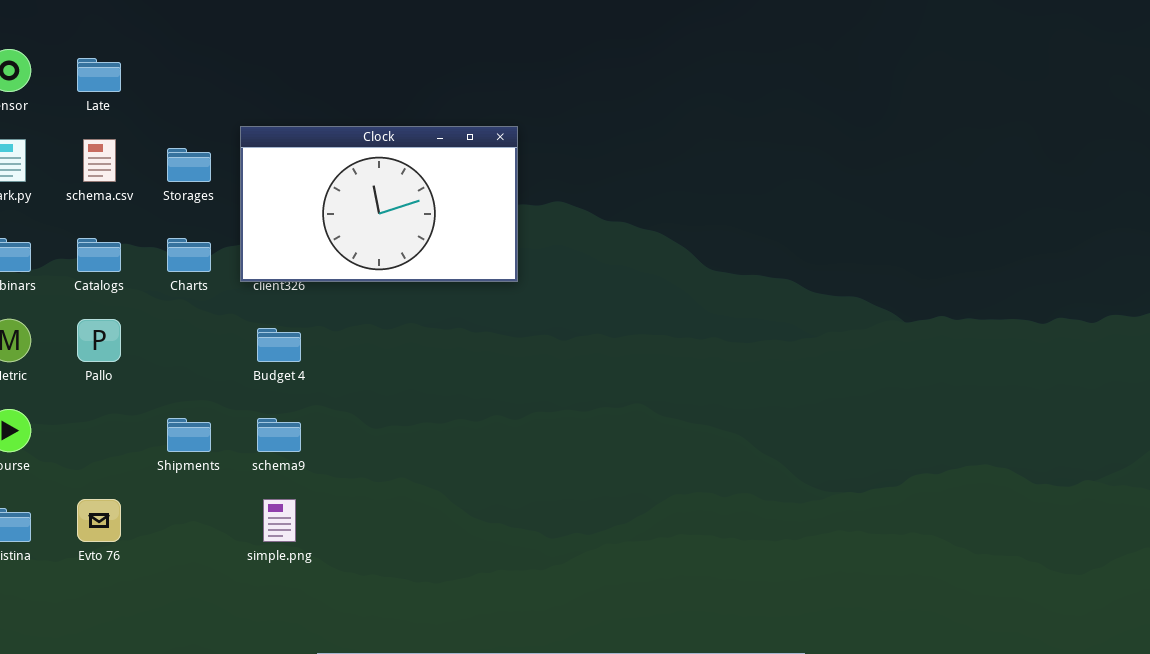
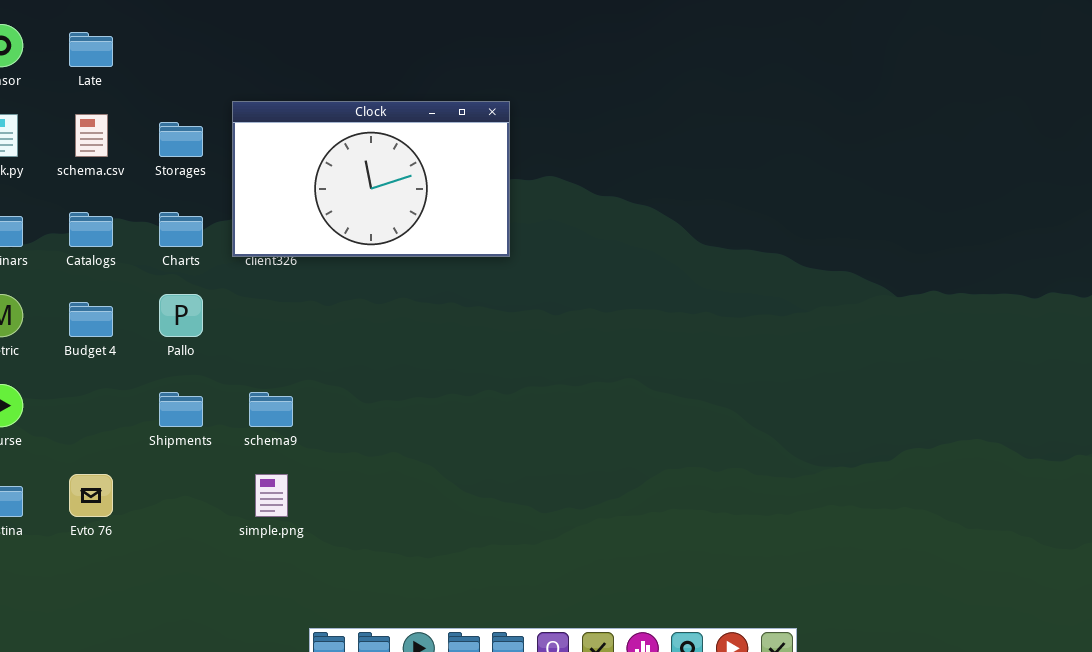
Pallo: [77,319,121,362] -> [159,294,203,337], moved
Budget 4: [257,328,301,362] -> [69,302,113,337], moved

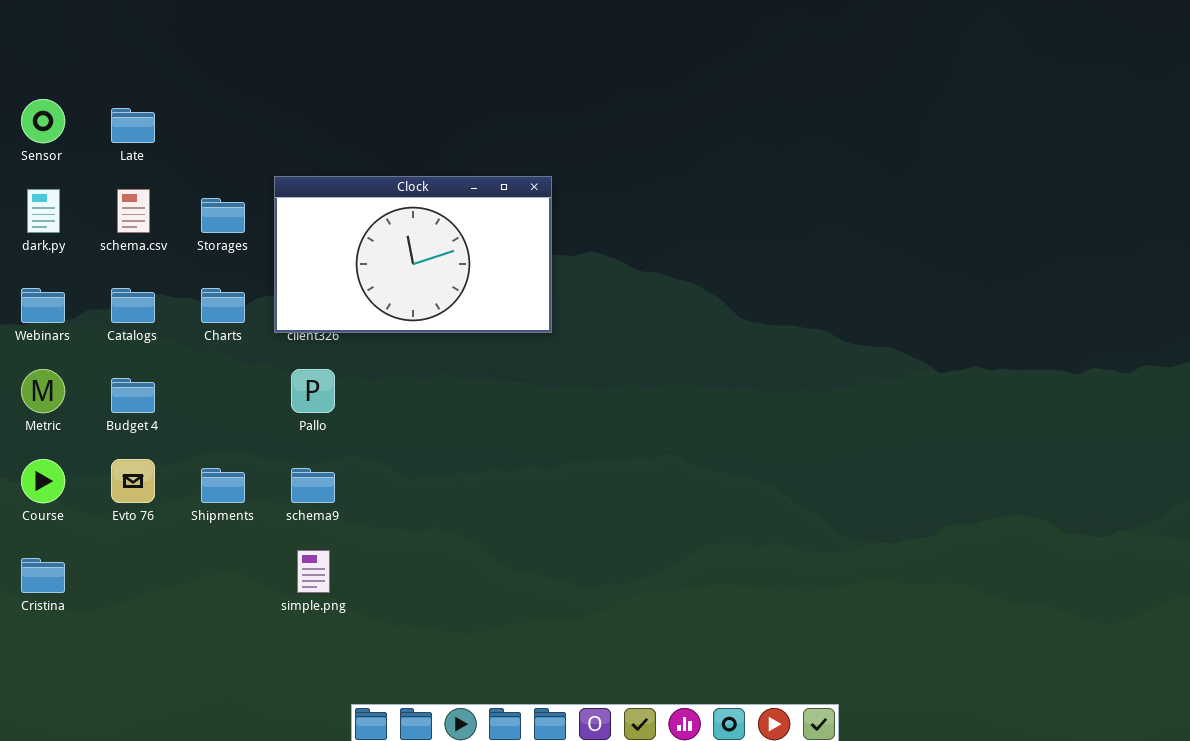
Pallo: [159,294,203,337] -> [291,369,335,413], moved
Evto 76: [69,474,113,517] -> [111,459,155,503], moved

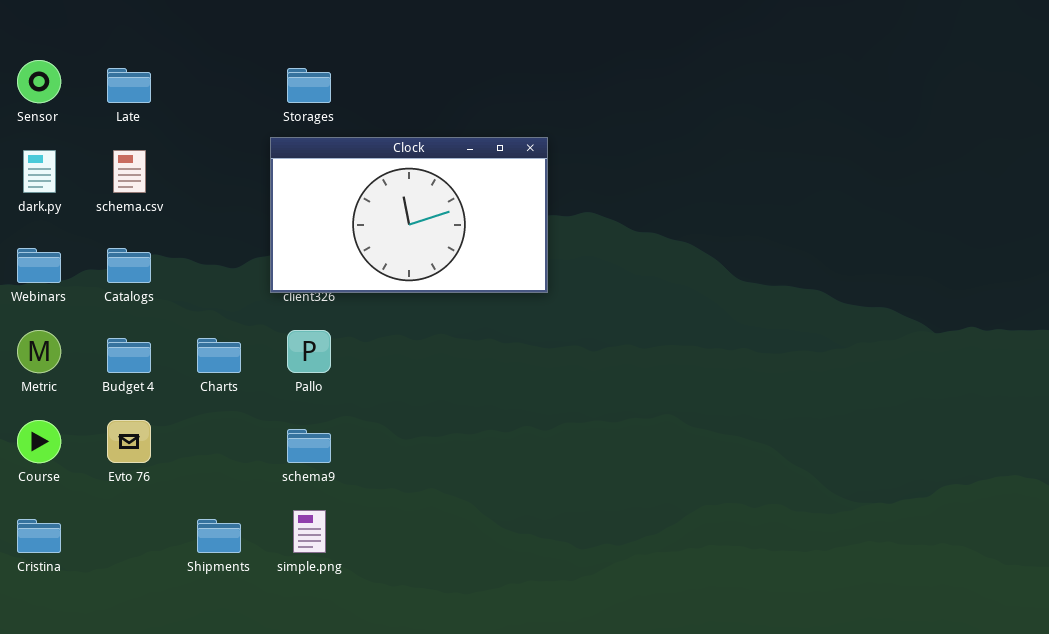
Storages: [201,198,245,233] -> [287,68,331,103], moved
Charts: [201,288,245,323] -> [197,338,241,373], moved
Shipments: [201,468,245,503] -> [197,519,241,553], moved

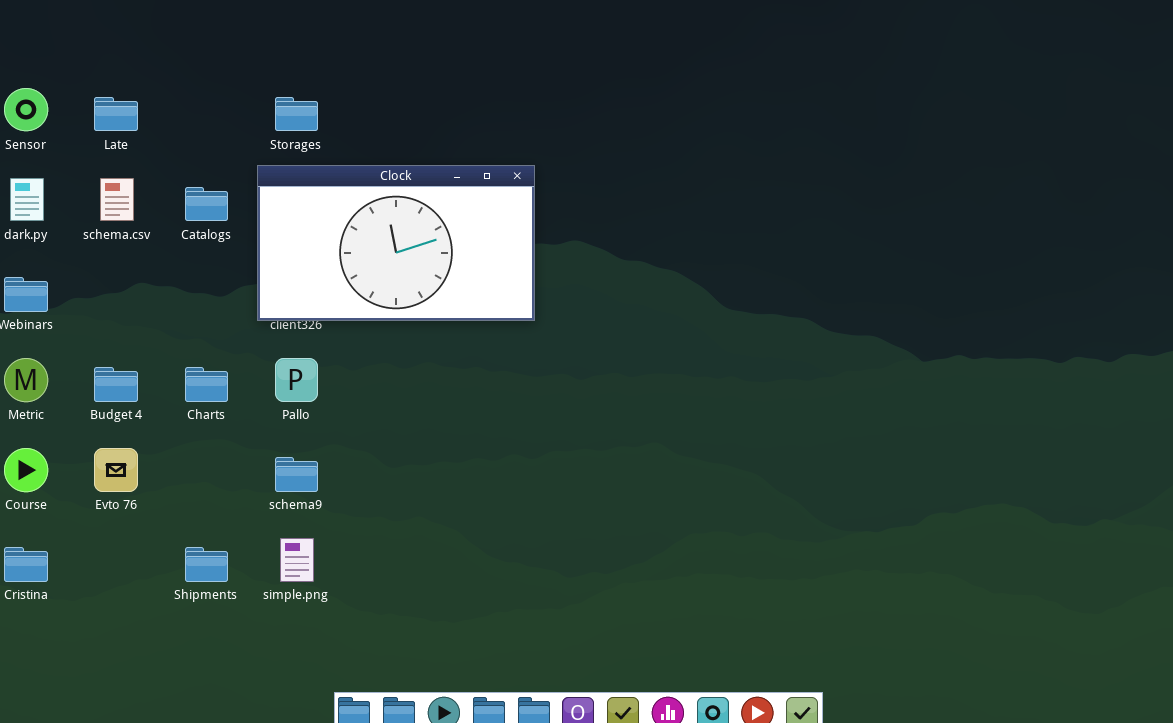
Catalogs: [107,248,151,283] -> [185,187,228,221], moved

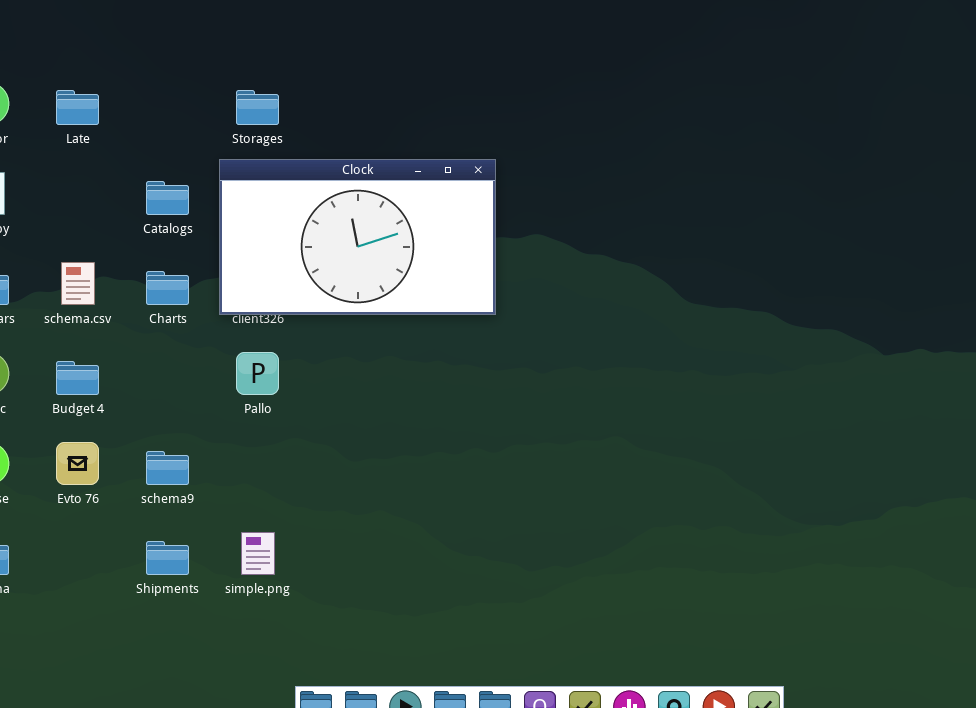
schema.csv: [100,178,134,221] -> [61,262,95,305], moved
Charts: [185,367,228,402] -> [146,271,189,305], moved
schema9: [275,457,318,492] -> [146,451,189,485], moved

